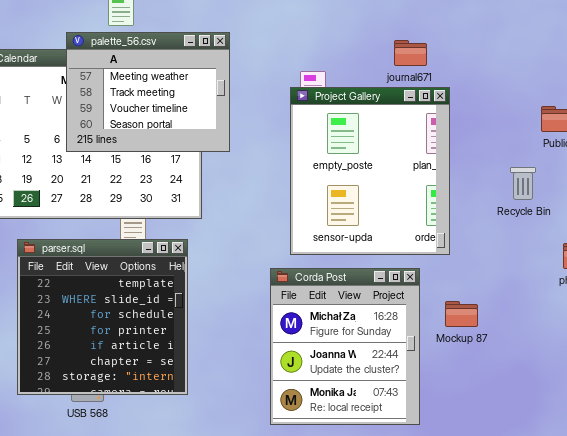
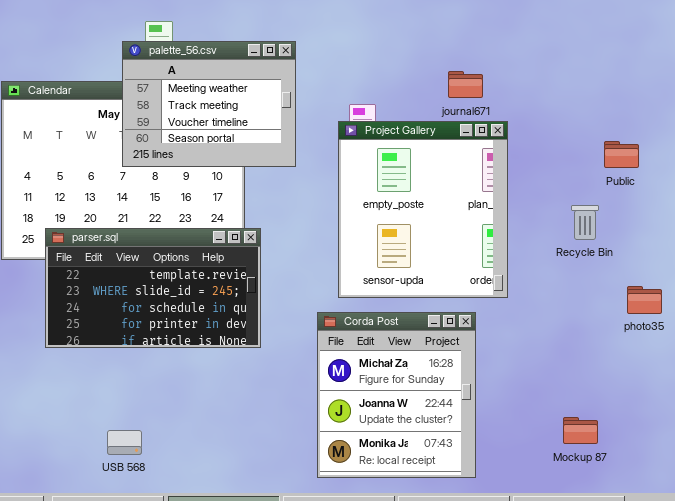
palette_56.csv: [66,32,230,152] -> [122,41,296,167], moved
parser.sql: [17,239,188,395] -> [45,228,261,348], moved, resized
Mockup 87: [445,301,478,327] -> [563,417,598,444], moved

